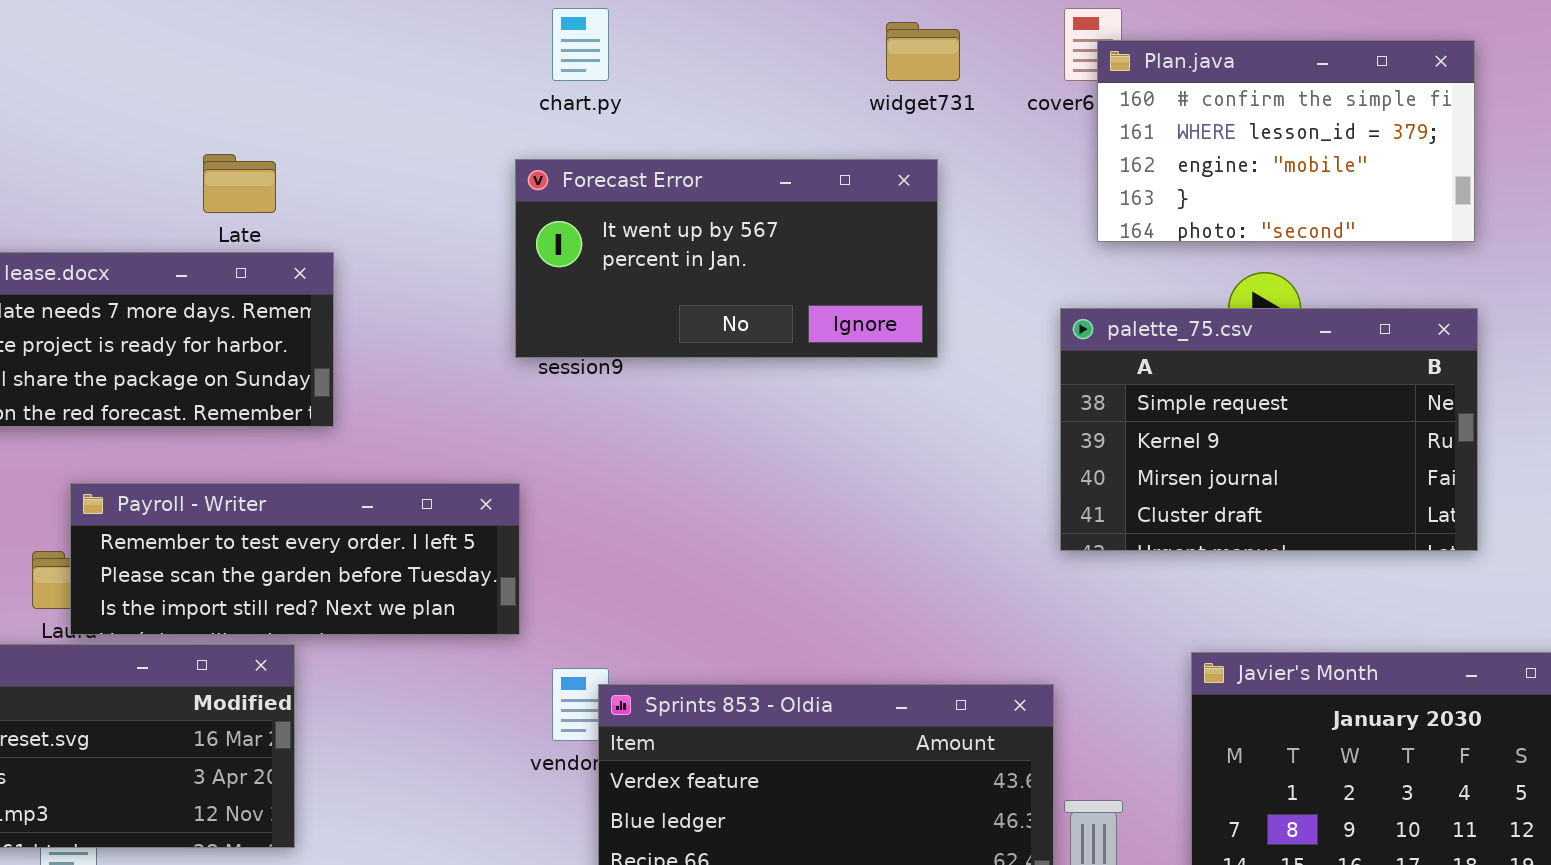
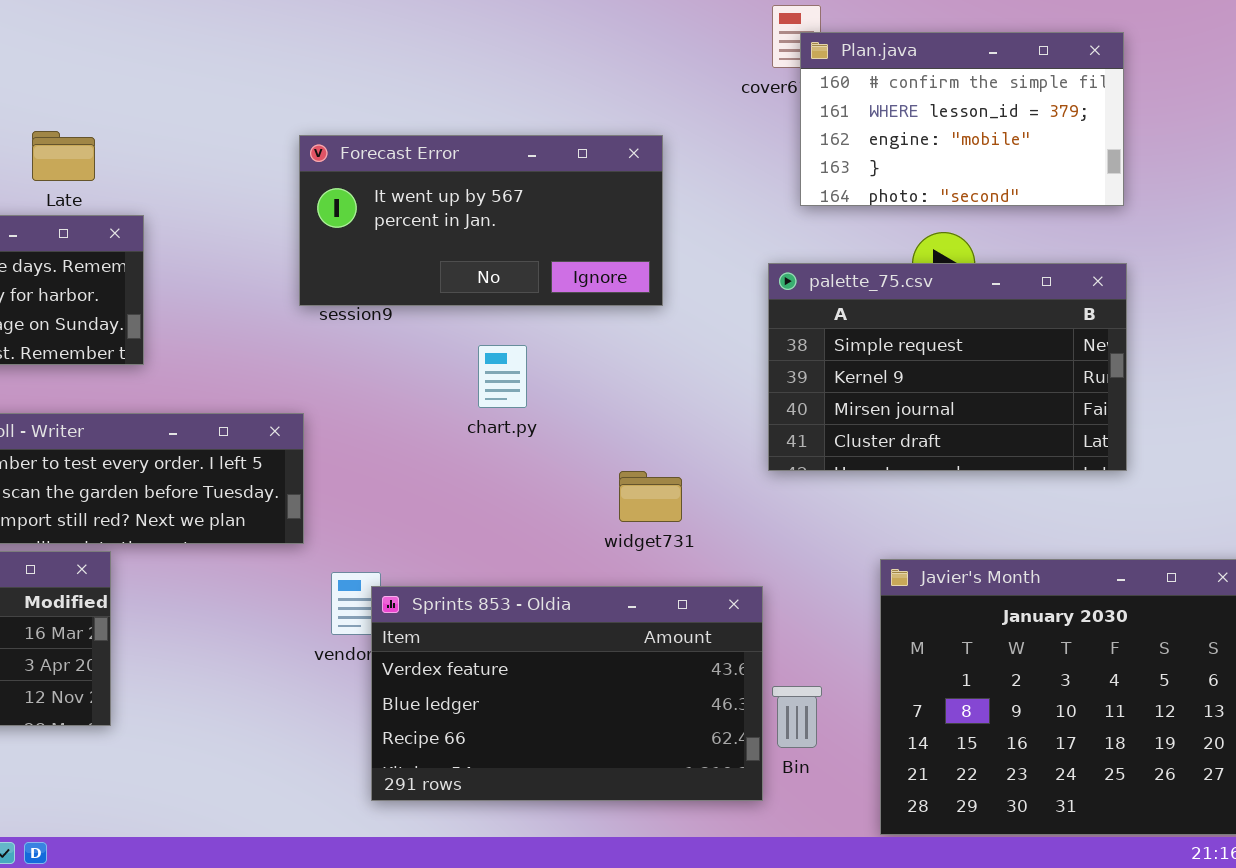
chart.py: [552,8,609,81] -> [478,345,527,408], moved
widget731: [886,22,960,81] -> [619,471,682,522], moved

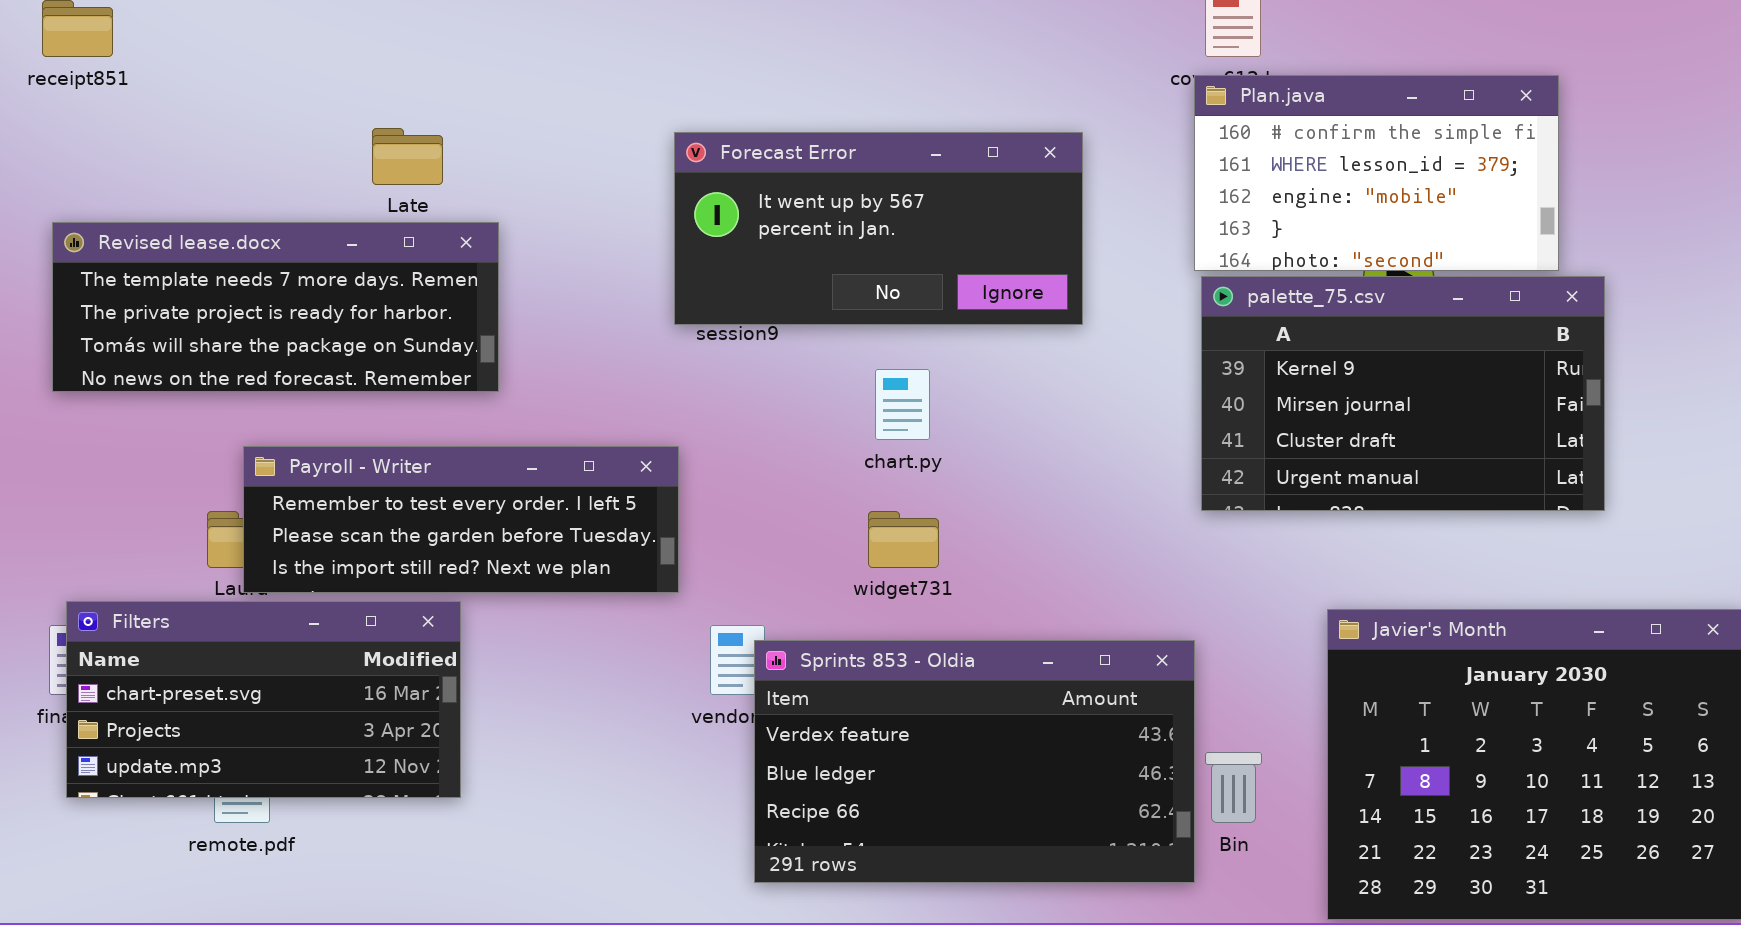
Plan.java: [800,32,1124,206] -> [1194,75,1559,271], moved
palette_75.csv: [768,263,1127,471] -> [1201,276,1605,511], scrolled down 1 row
widget731: [619,471,682,522] -> [868,511,939,568], moved

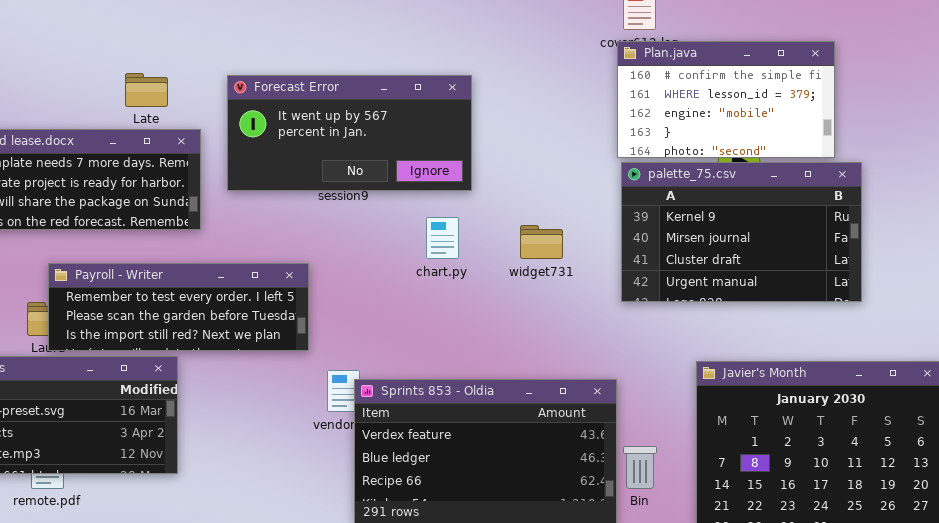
Forecast Error: [674,132,1083,325] -> [227,75,472,191], moved
widget731: [868,511,939,568] -> [520,225,563,259], moved

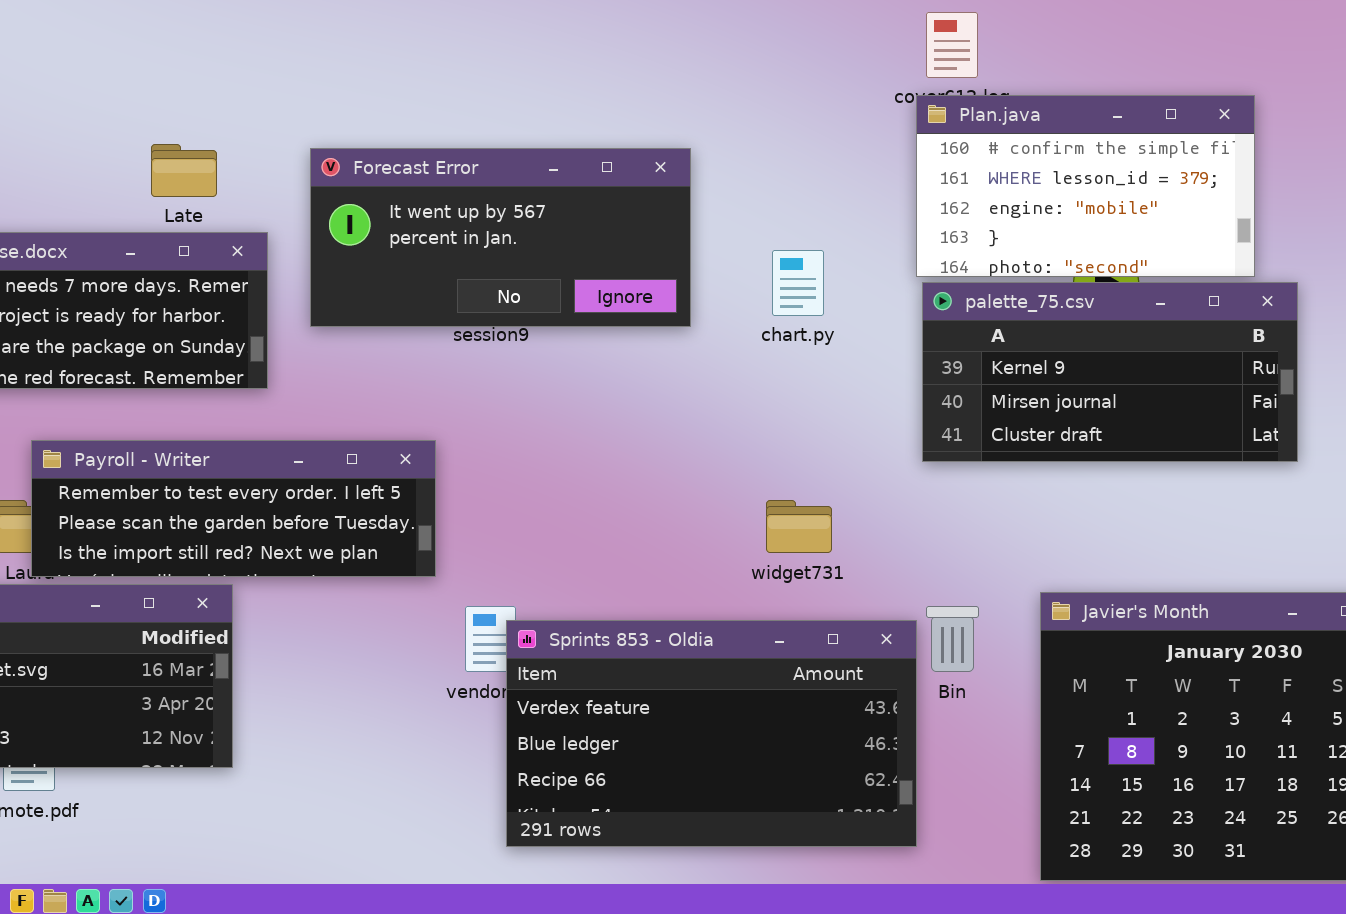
palette_75.csv: [621,162,862,302] -> [922,282,1298,462], resized
chart.py: [426,217,459,259] -> [772,250,824,316], moved
widget731: [520,225,563,259] -> [766,500,832,553], moved
Bin: [623,446,657,489] -> [926,606,979,672], moved

